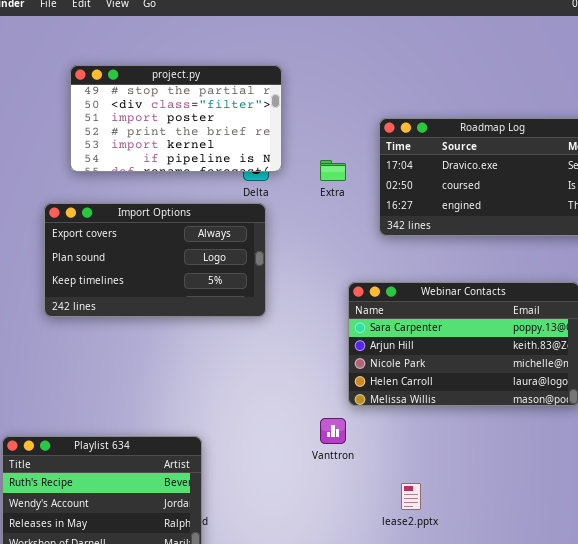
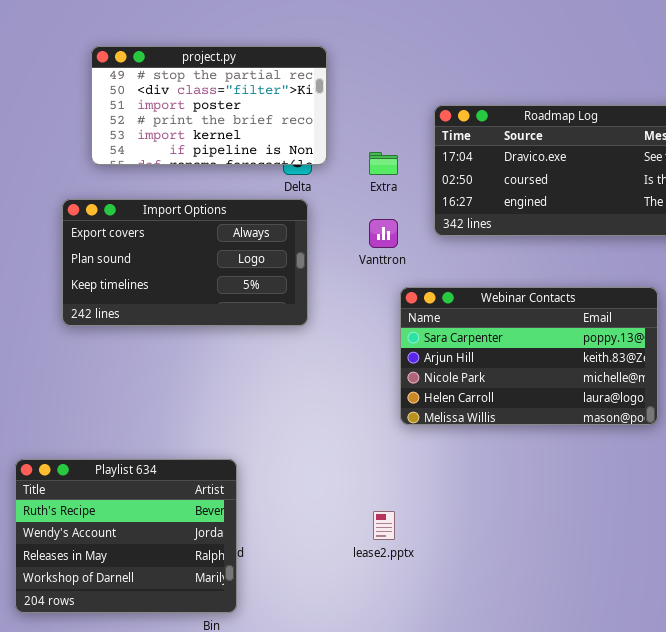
Vanttron: [320,418,346,444] -> [369,219,398,248], moved
lease2.pptx: [401,483,421,510] -> [373,511,395,540], moved

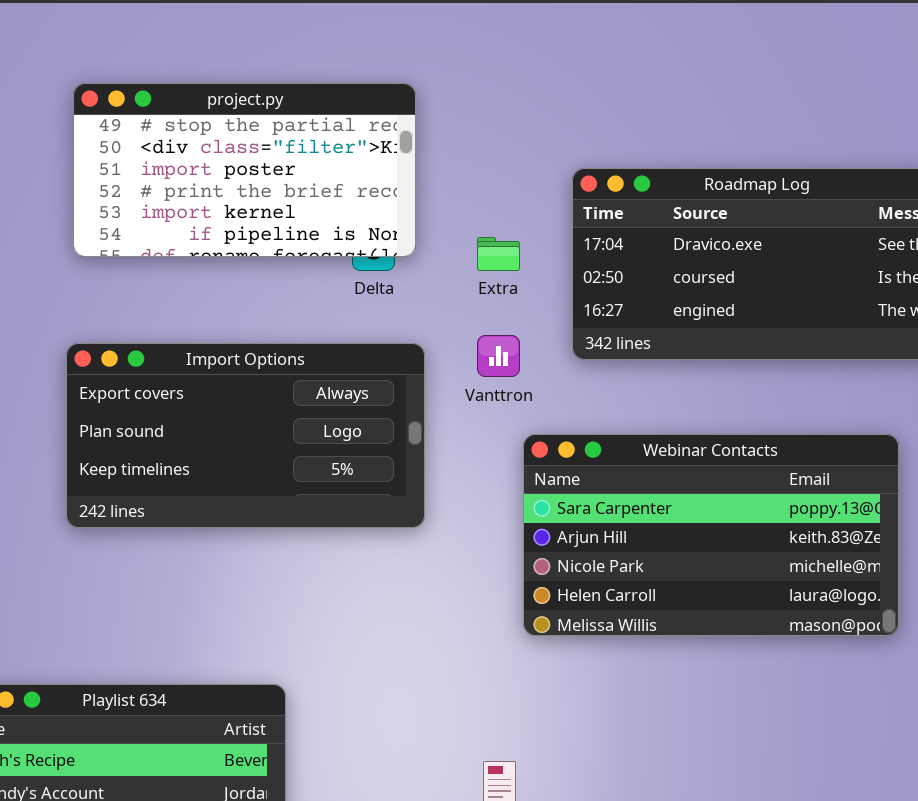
Import Options: [62,199,308,326] -> [66,343,425,528], moved

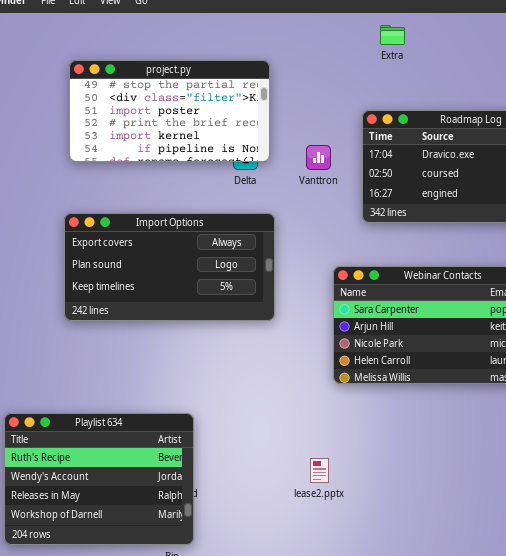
Extra: [477,237,520,271] -> [380,25,405,45], moved
Vanttron: [477,335,520,377] -> [306,145,331,170], moved

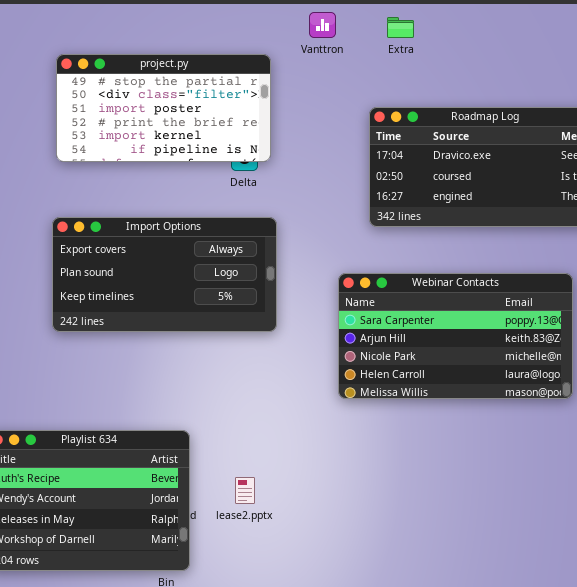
Vanttron: [306,145,331,170] -> [309,12,336,38], moved
lease2.pptx: [310,458,329,483] -> [235,477,255,504], moved

